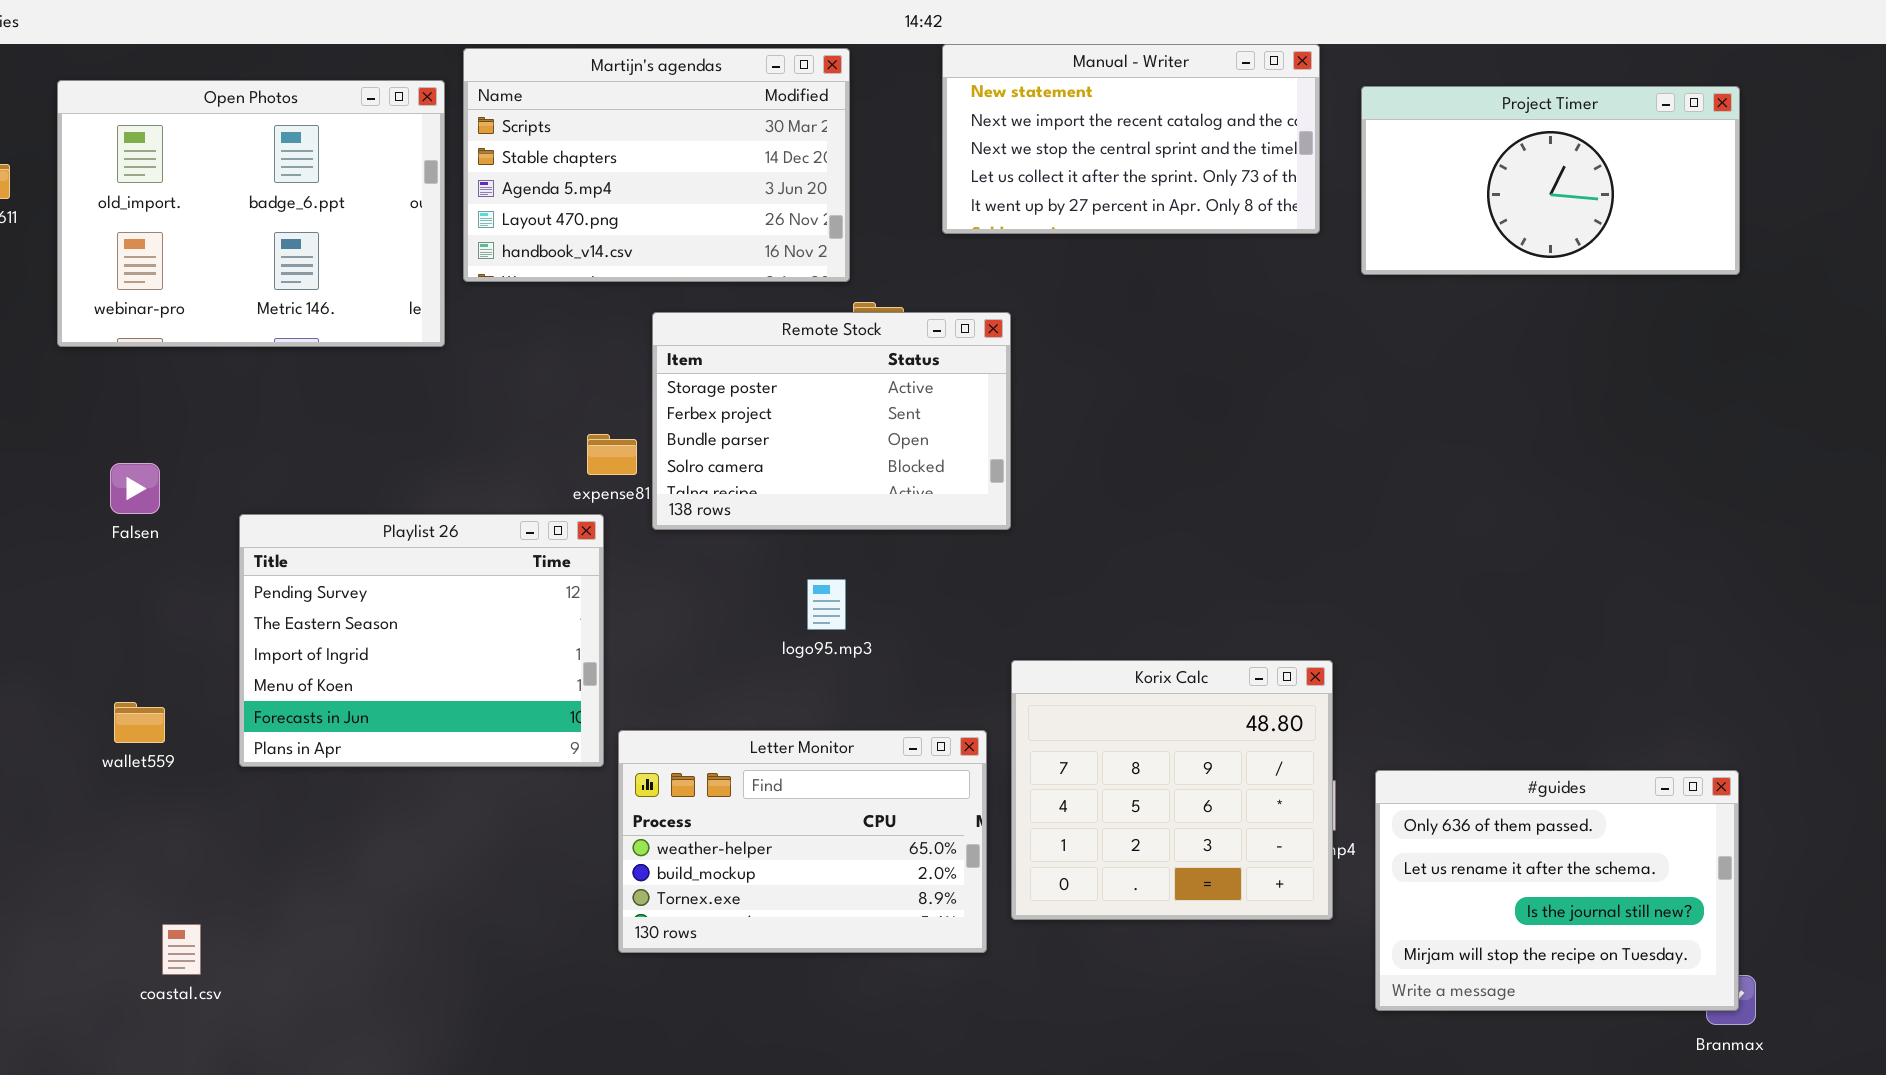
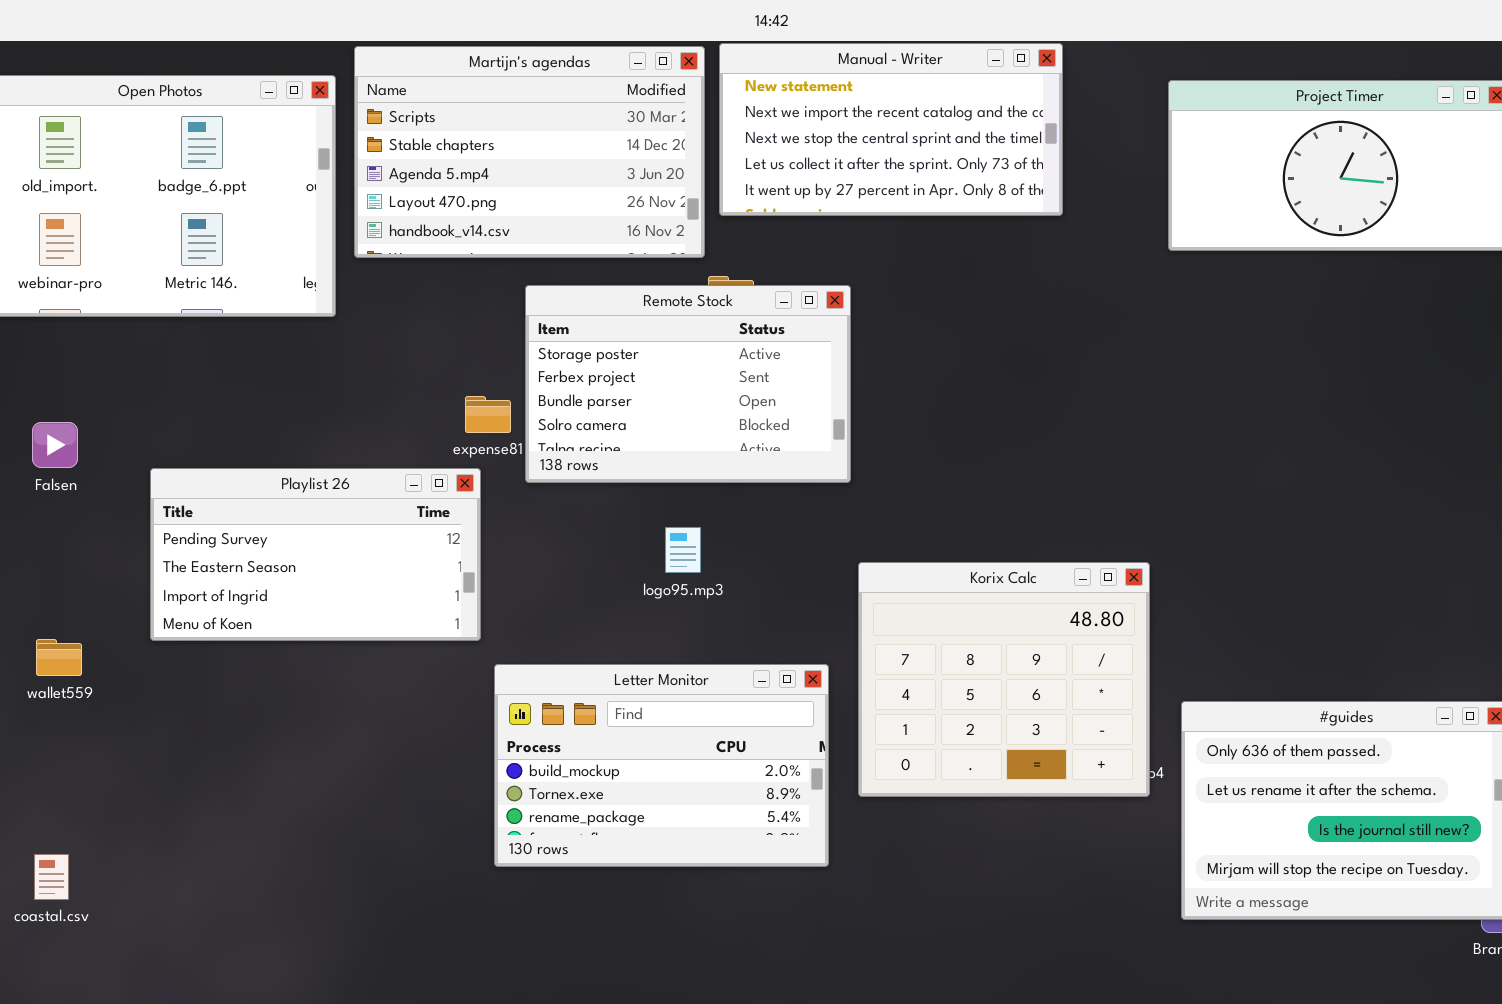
Manual - Writer: [942,44,1320,234] -> [719,43,1063,216], moved
Playlist 26: [239,514,604,767] -> [150,468,481,641], resized
Korix Calc: [1011,660,1333,920] -> [858,562,1150,797], moved
Letter Monitor: [618,730,987,953] -> [494,664,829,867], scrolled down 1 row
coastal.csv: [162,924,201,975] -> [34,854,69,900], moved

